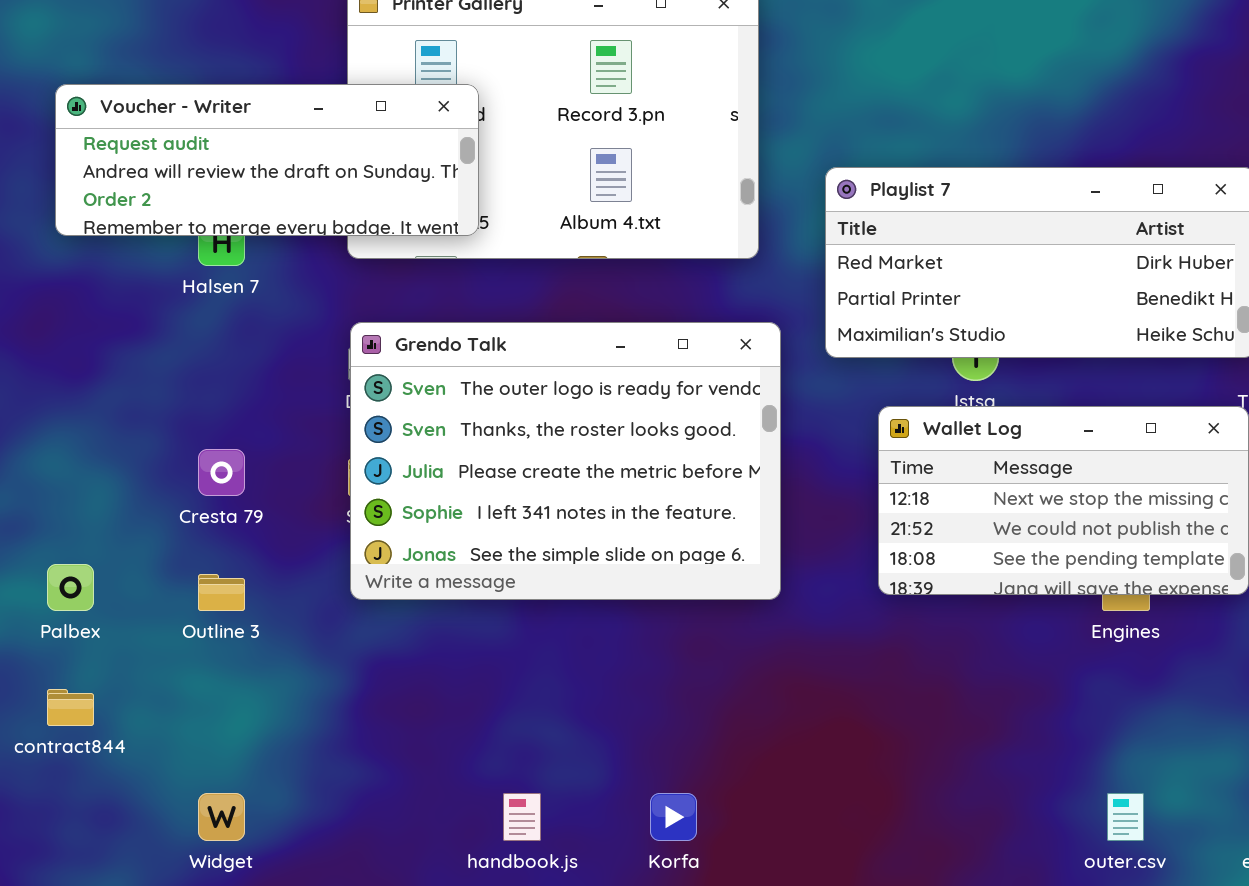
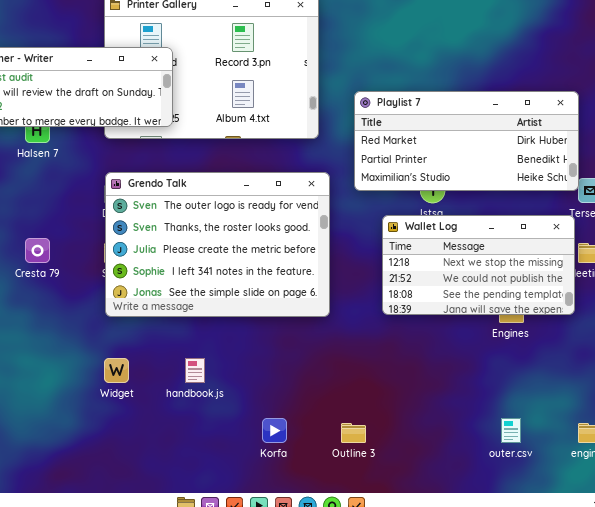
Outline 3: [198,574,245,611] -> [341,423,366,443], moved
Widget: [198,793,245,841] -> [104,358,129,383], moved
handbook.js: [503,793,541,841] -> [185,358,205,383], moved

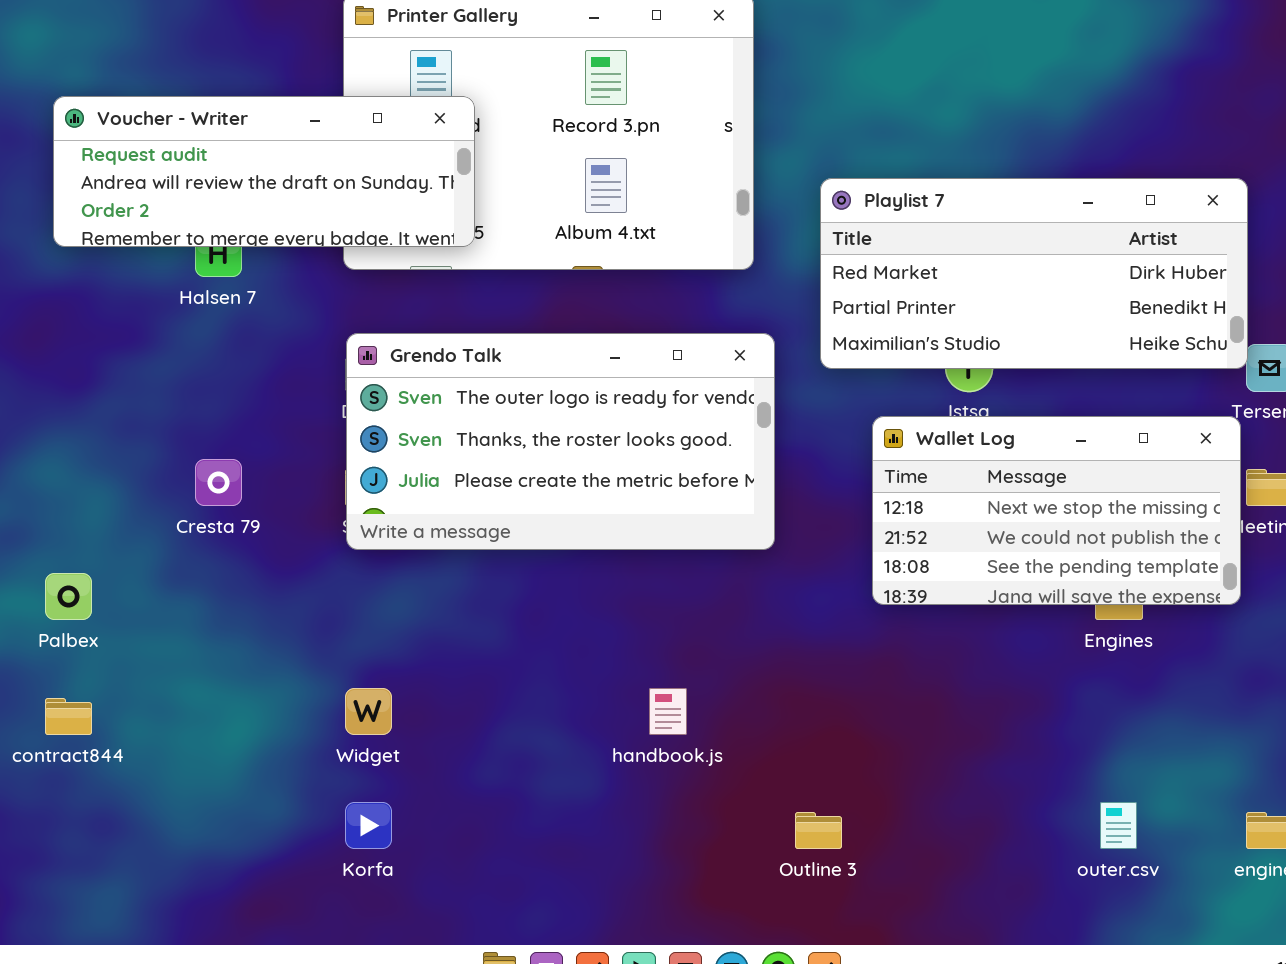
Grendo Talk: [105,172,330,317] -> [346,333,775,550], resized
handbook.js: [185,358,205,383] -> [649,688,687,735], moved
Korfa: [262,418,287,443] -> [345,802,392,849], moved

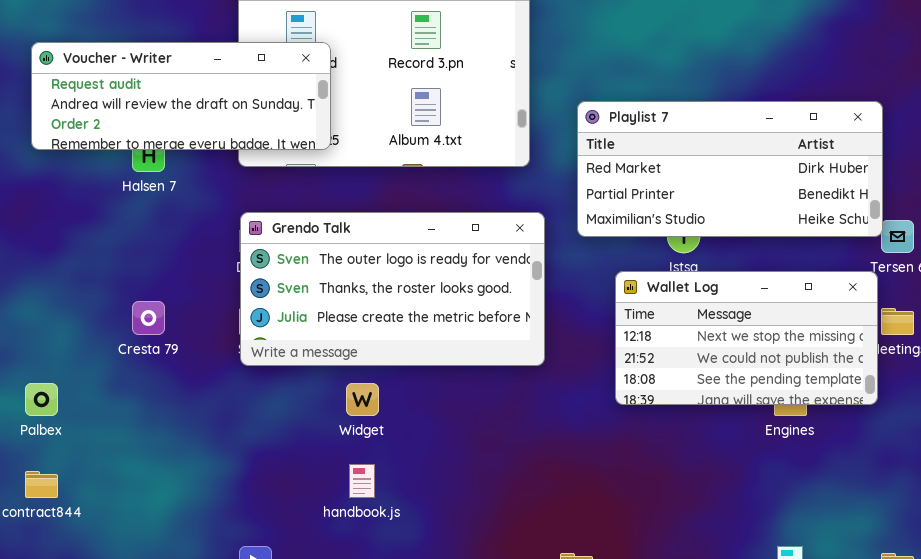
Widget: [345,688,392,735] -> [346,383,379,416], moved
handbook.js: [649,688,687,735] -> [349,464,375,498], moved

